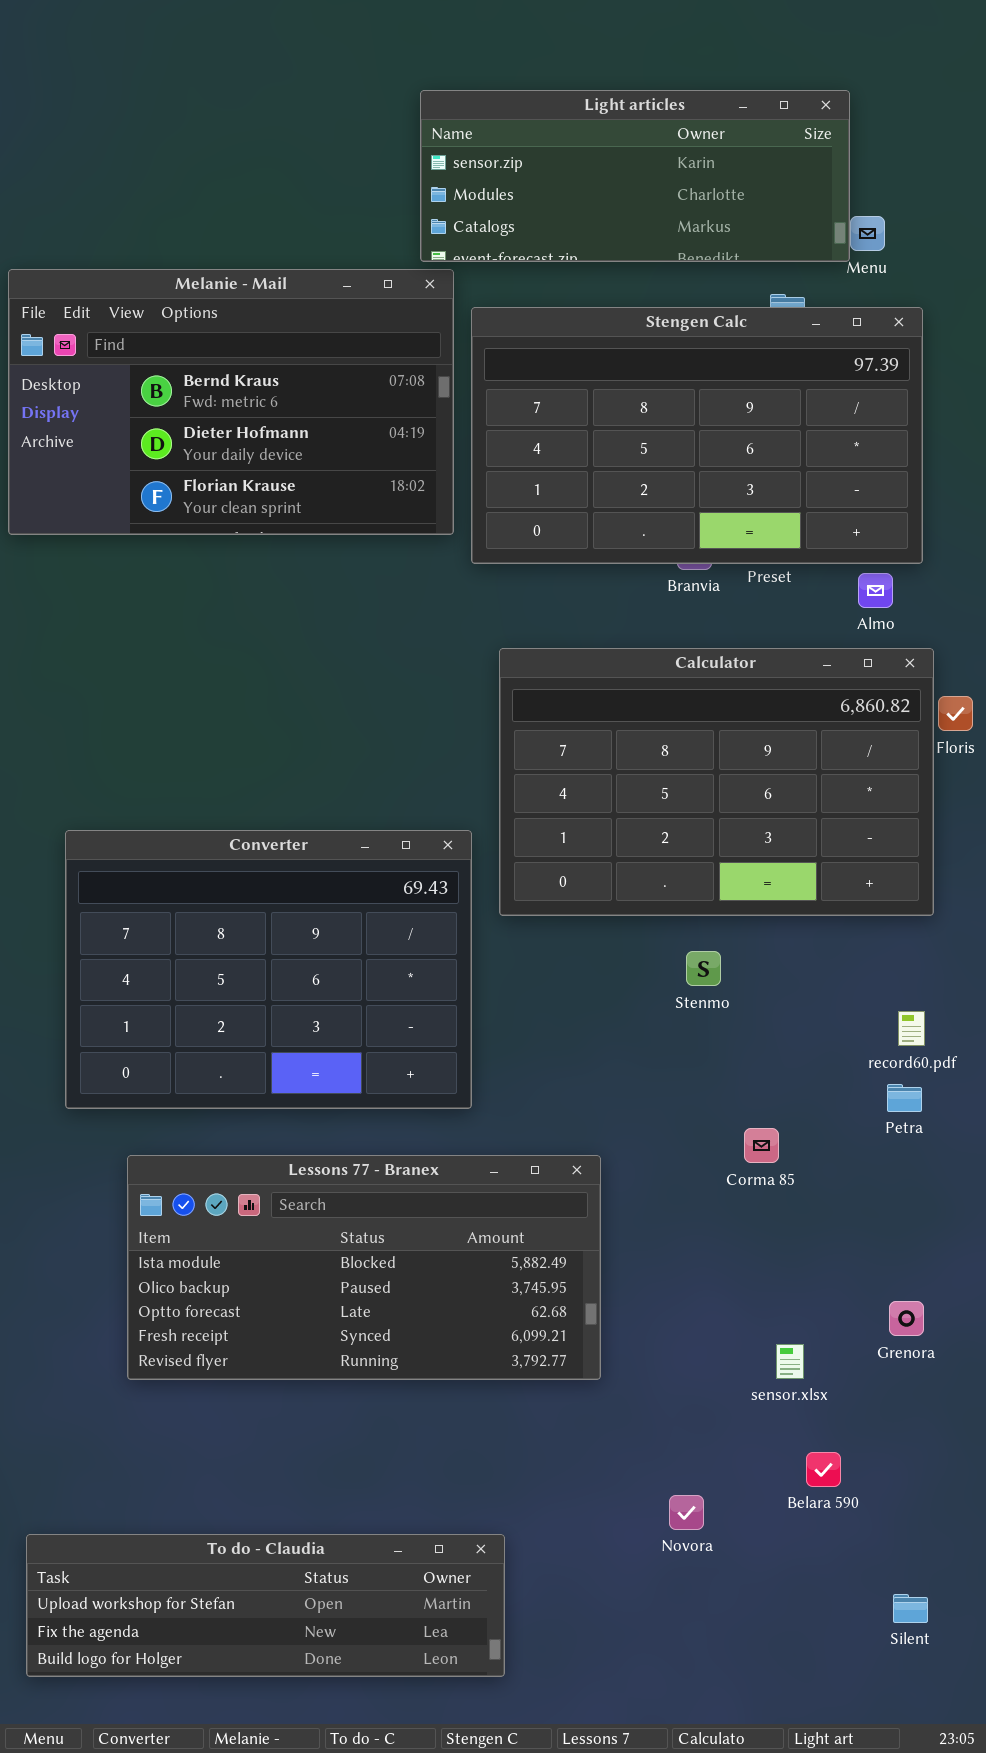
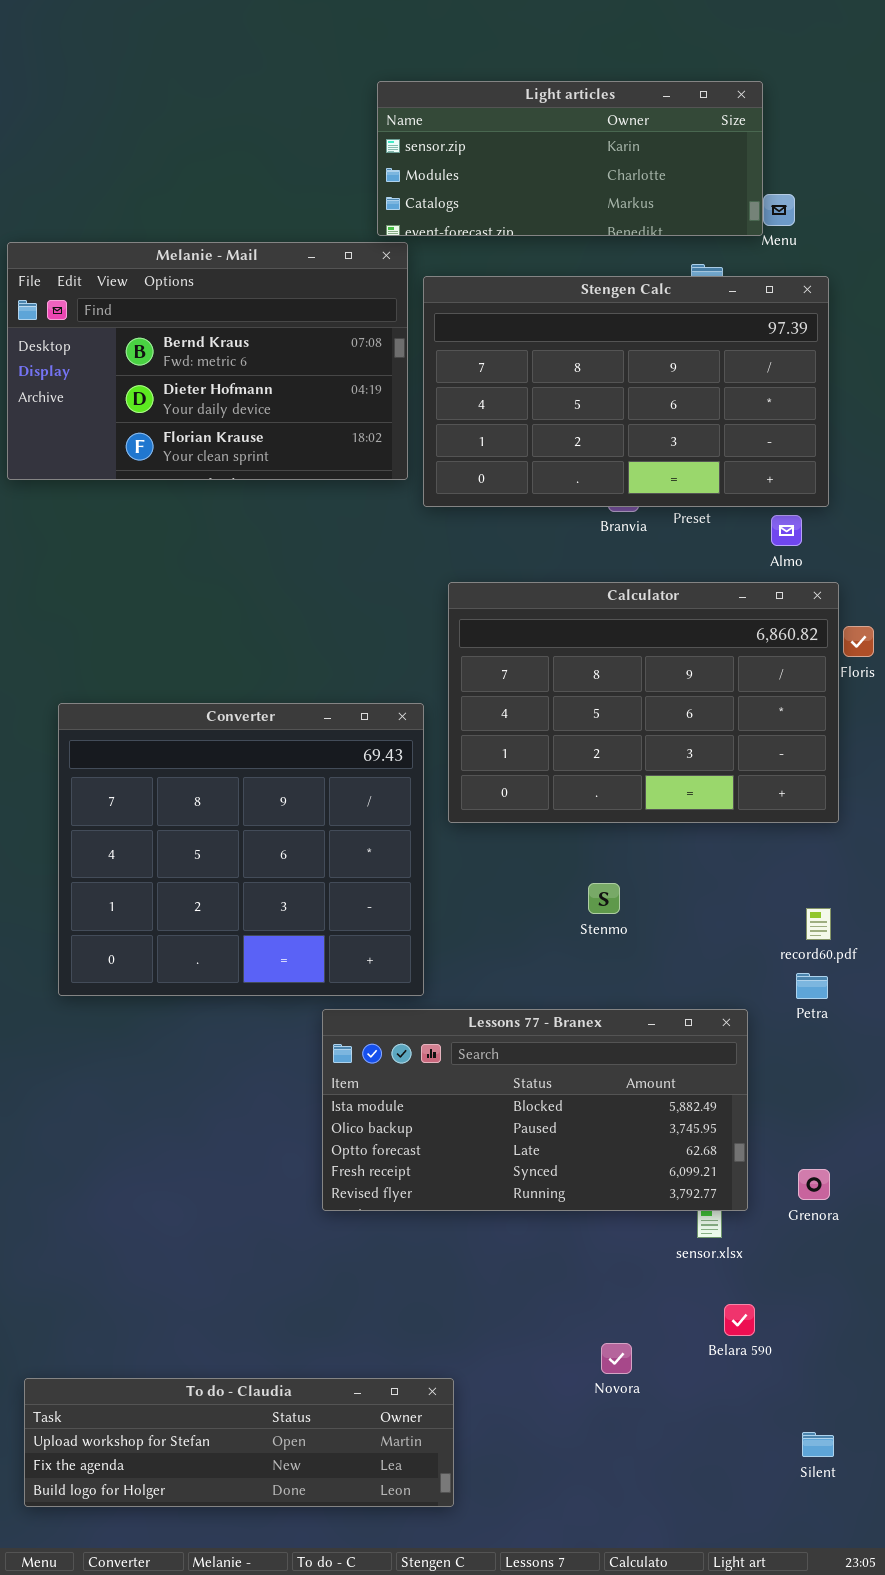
Converter: [65,830,472,1109] -> [58,703,424,996], resized
Stenmo: [686,951,721,986] -> [588,883,620,914], moved
Lessons 77 - Branex: [127,1155,601,1380] -> [322,1009,748,1211], moved

